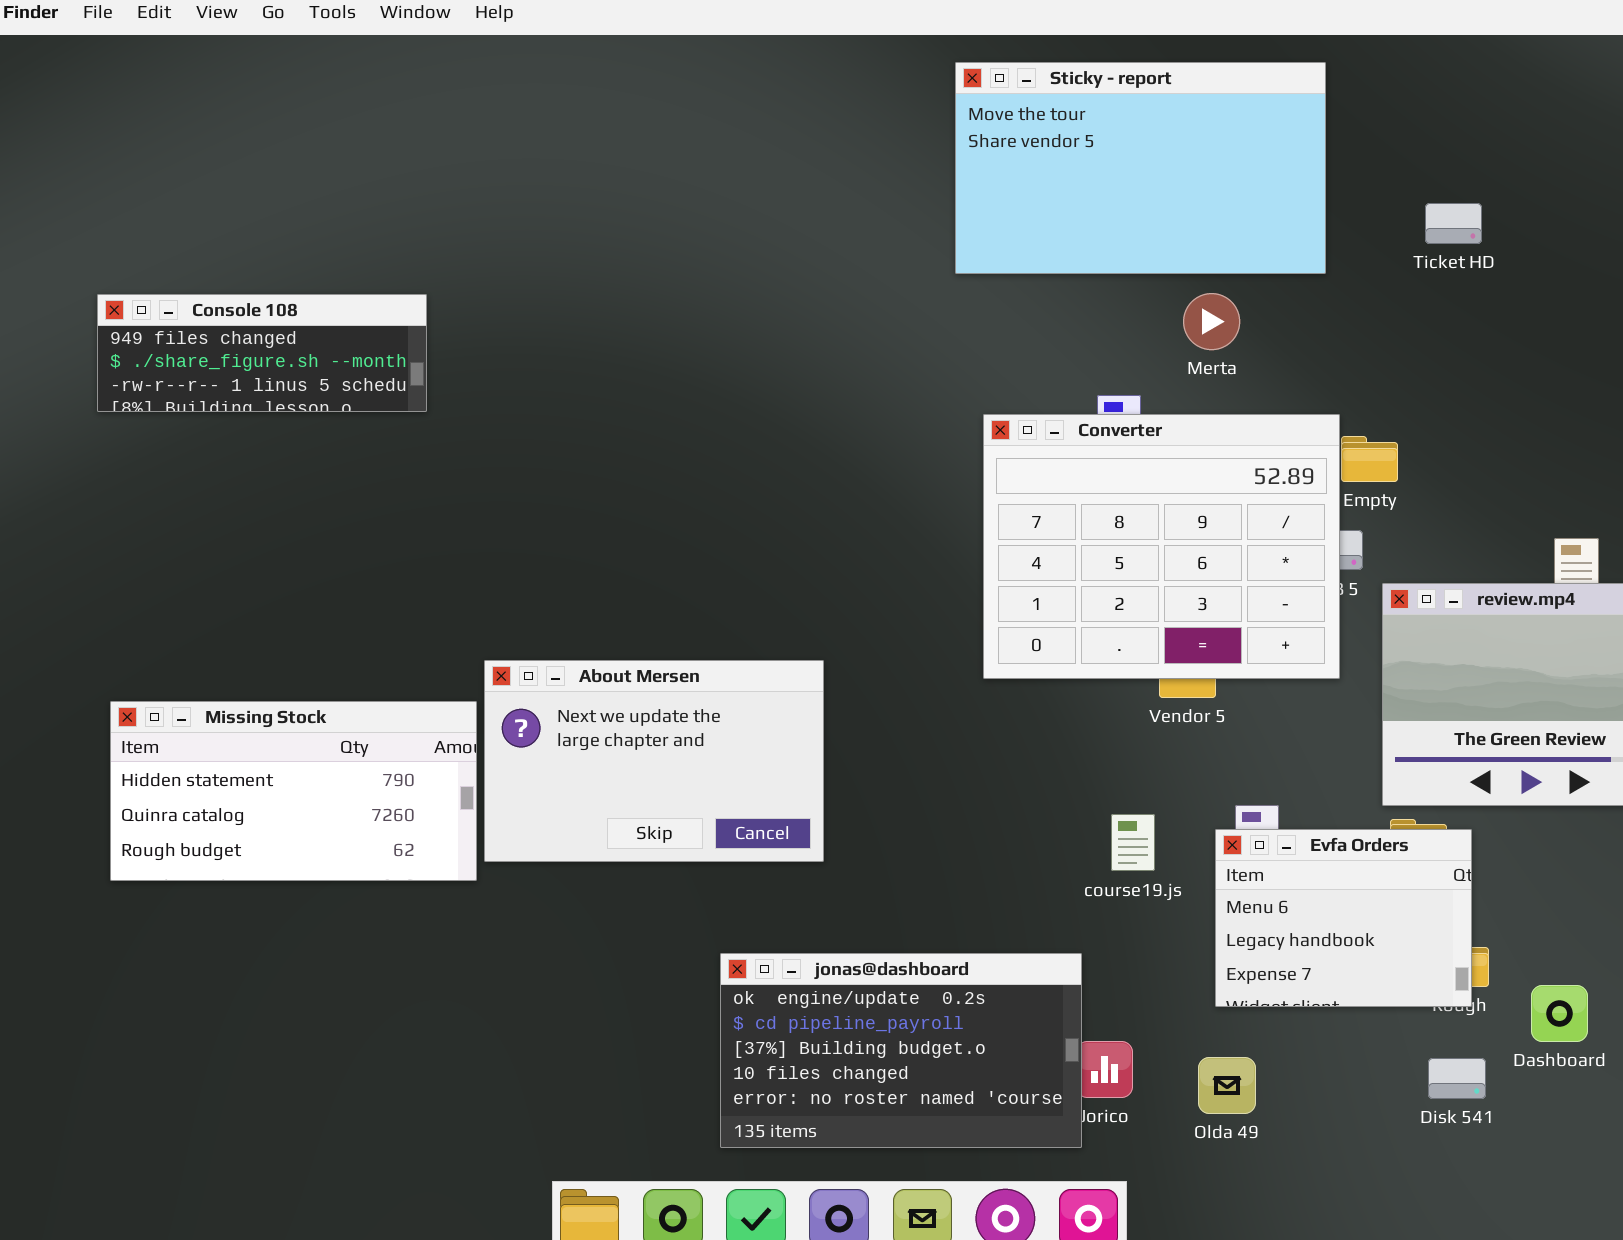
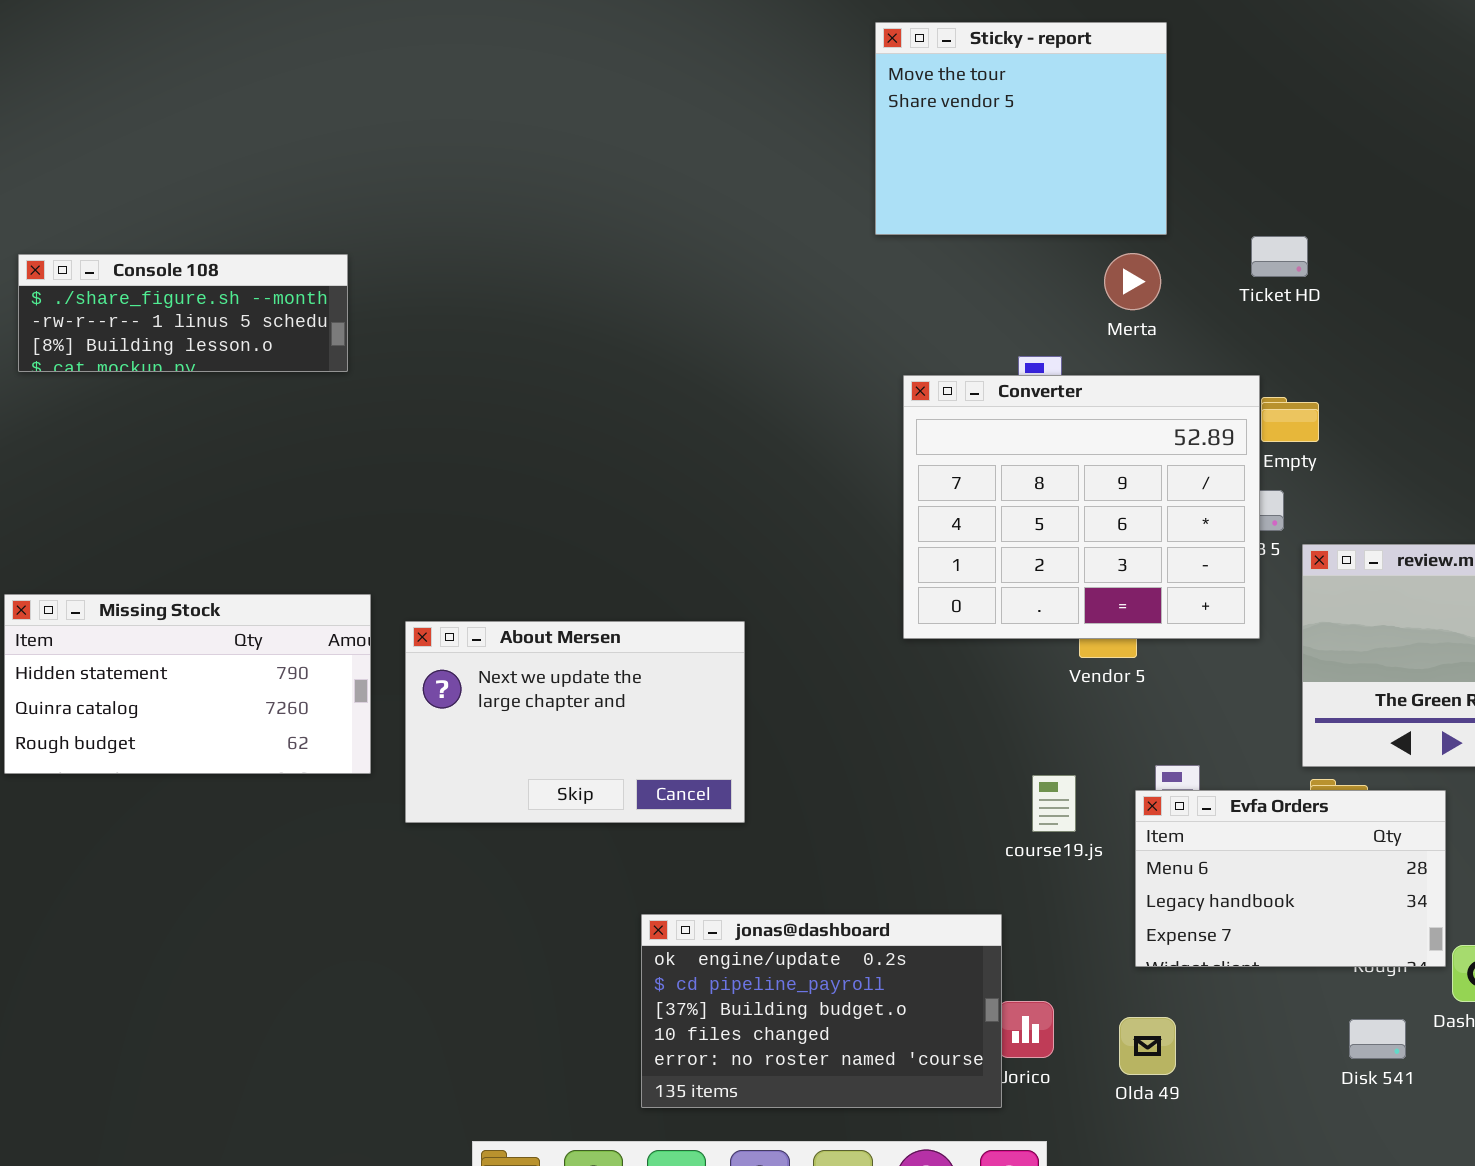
Sticky - report: [955,62,1326,274] -> [875,22,1167,235], resized
Ticket HD: [1425,203,1482,244] -> [1251,236,1308,277], moved
Console 108: [97,294,427,412] -> [18,254,348,372], scrolled down 1 row
Missing Stock: [110,701,477,881] -> [4,594,371,774], moved
Evfa Orders: [1215,829,1472,1007] -> [1135,790,1446,967], resized

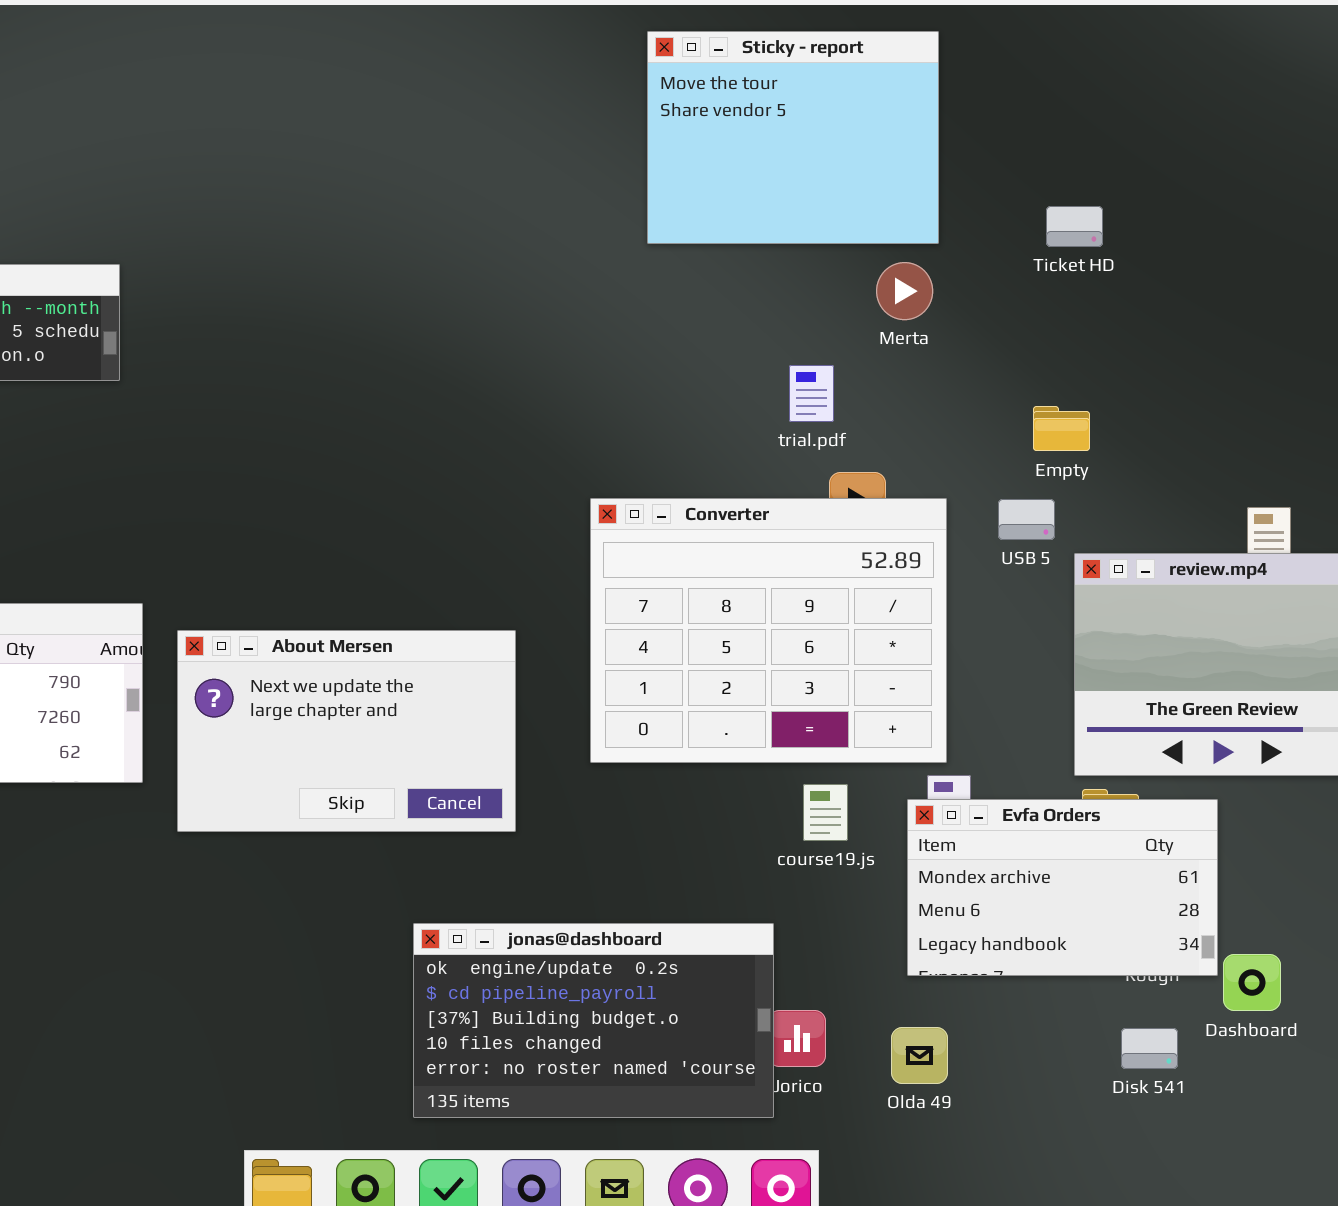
Ticket HD: [1251,236,1308,277] -> [1046,206,1103,247], moved
Converter: [903,375,1260,639] -> [590,498,947,763], moved
Evfa Orders: [1135,790,1446,967] -> [907,799,1218,976], scrolled up 1 row

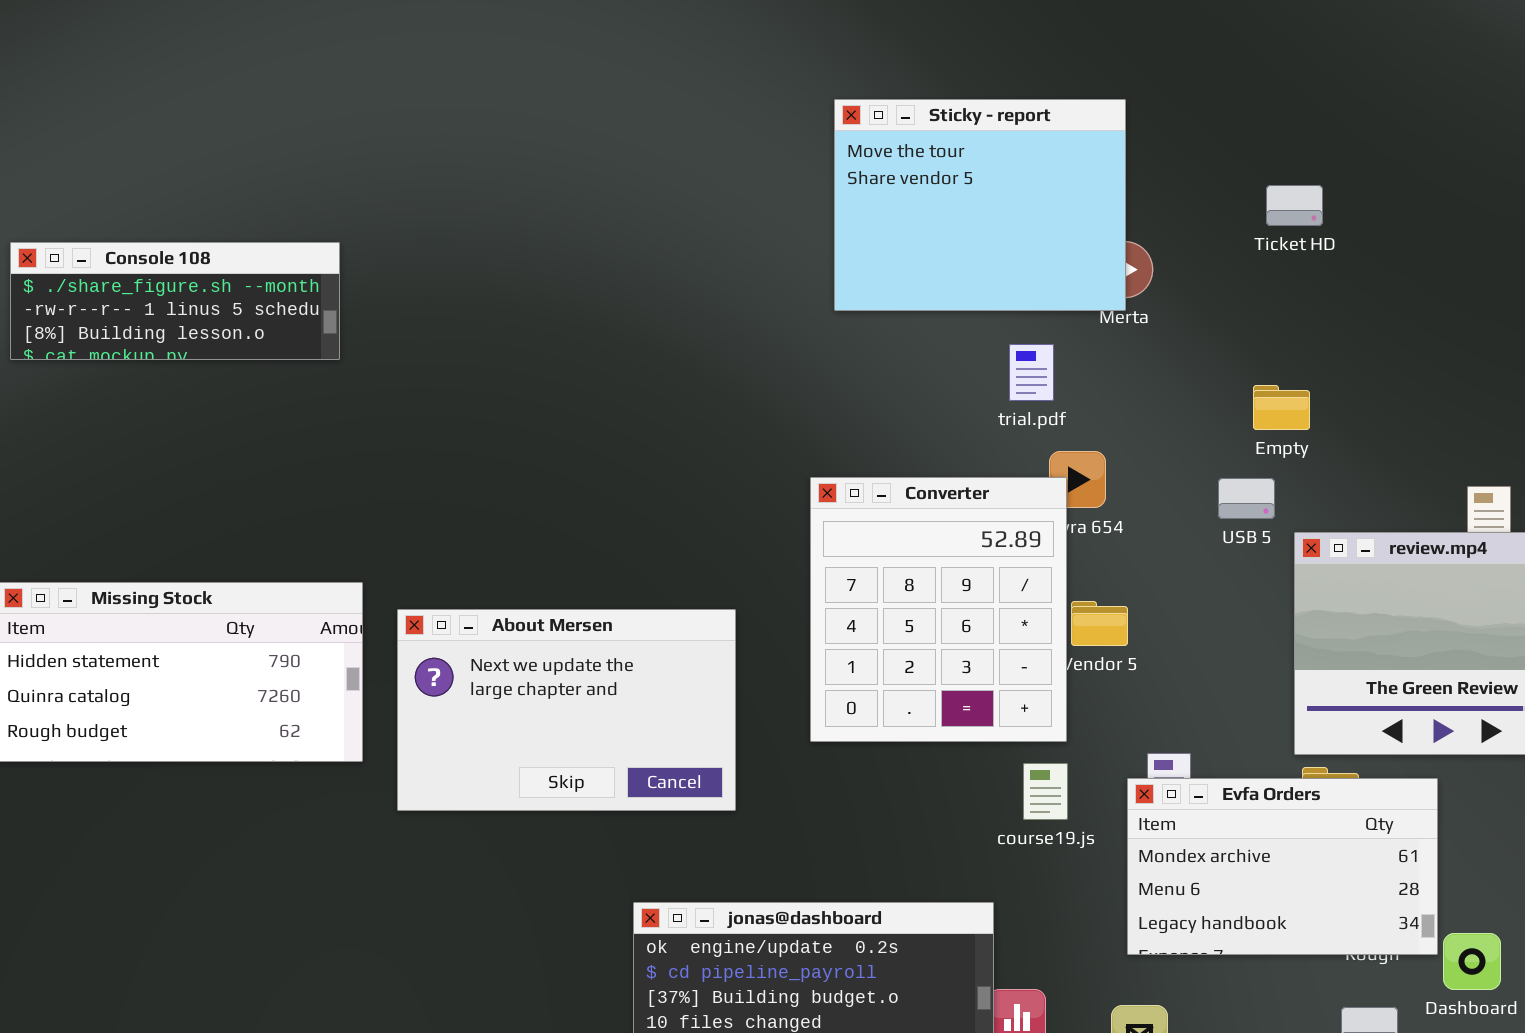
Sticky - report: [647,31,939,244] -> [834,99,1126,311], moved
Converter: [590,498,947,763] -> [810,477,1067,742], resized

